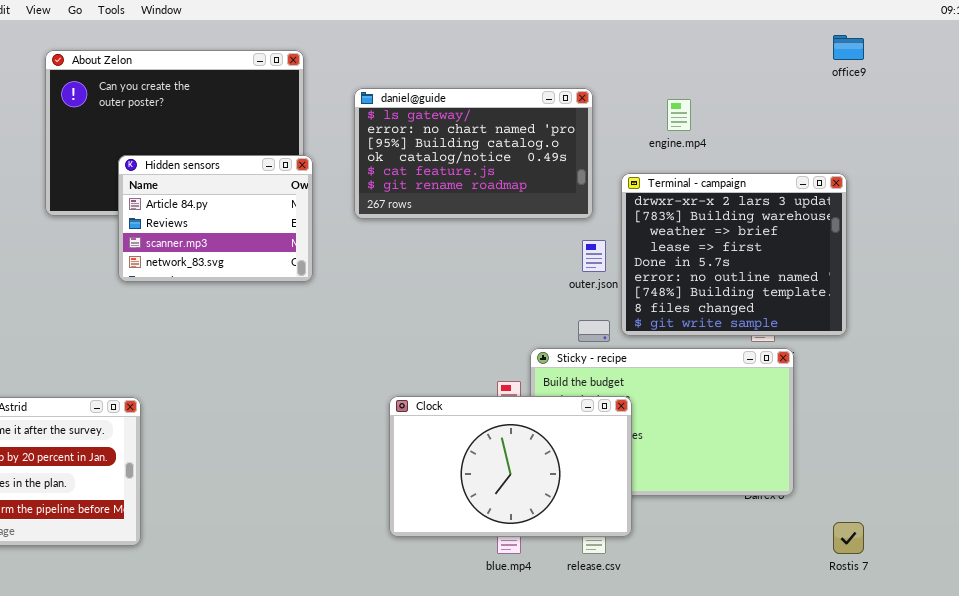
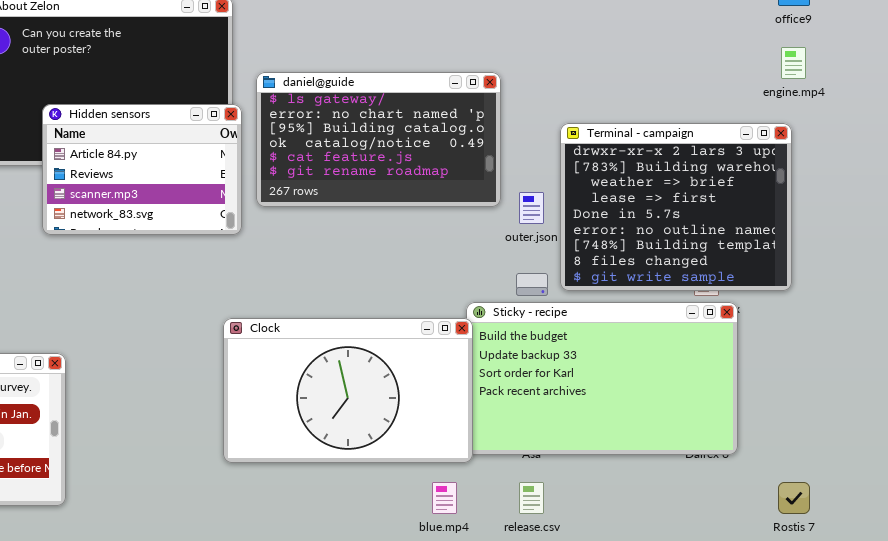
daniel@guide: [354,88,593,219] -> [256,72,501,207], moved
engine.mp4: [667,99,691,131] -> [781,47,806,79], moved
Clock: [389,396,632,537] -> [223,318,473,463], moved

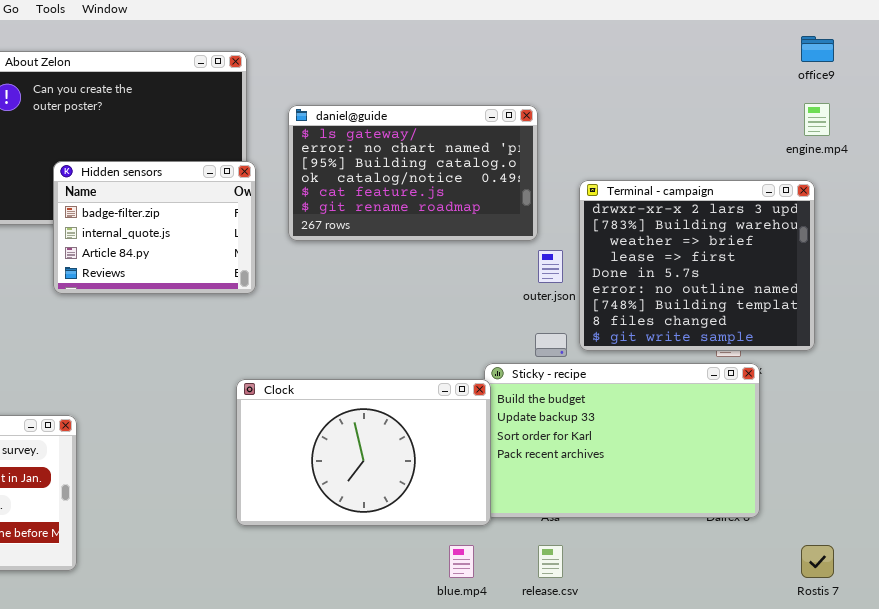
daniel@guide: [256,72,501,207] -> [288,105,538,241], moved
Hidden sensors: [42,104,242,235] -> [53,161,256,294], scrolled up 2 rows

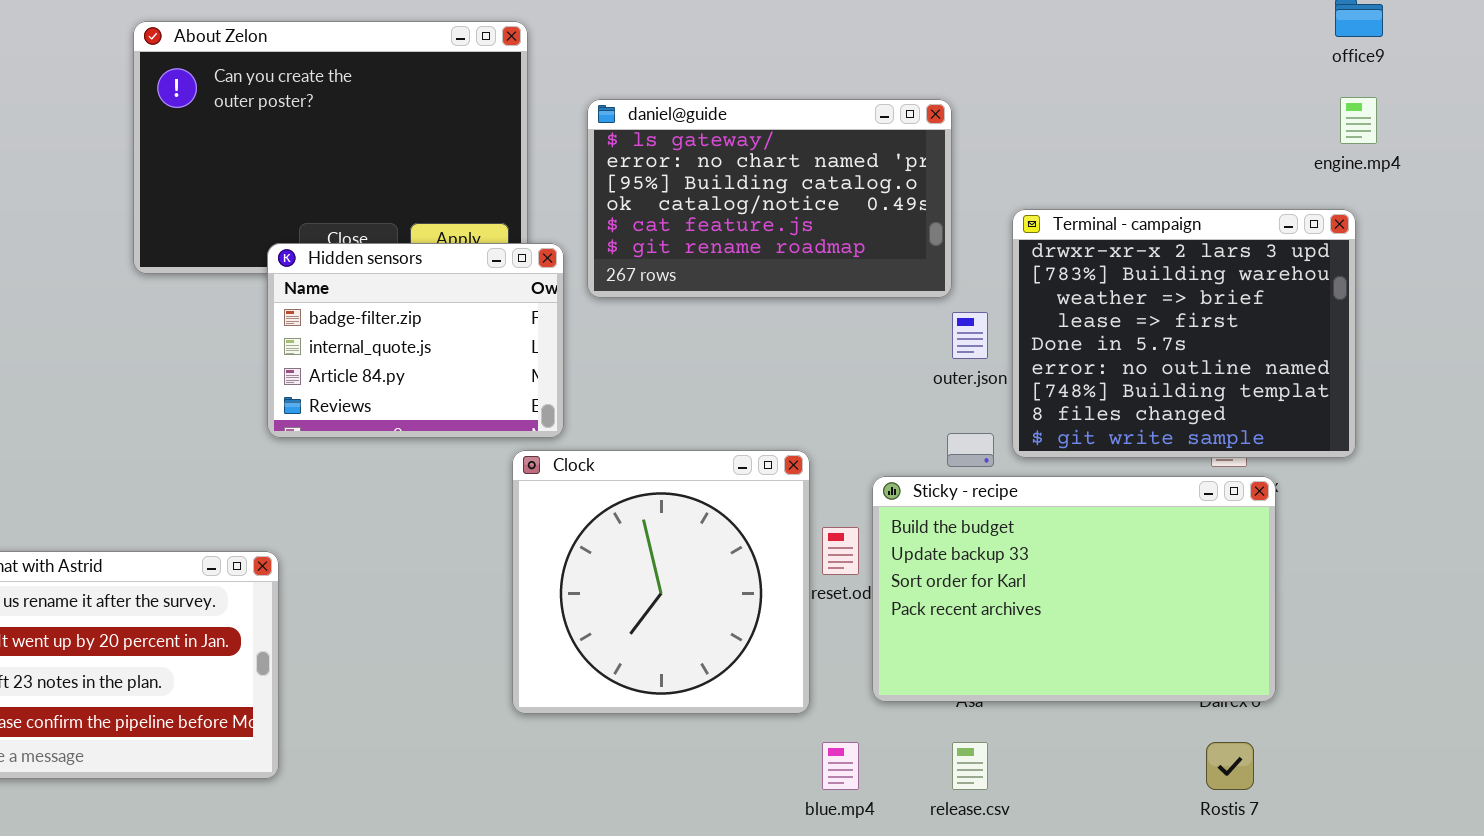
Hidden sensors: [53,161,256,294] -> [267,243,564,438], moved
Clock: [236,379,491,526] -> [512,450,810,714], resized
Rostis 7: [801,545,834,578] -> [1206,742,1254,790], moved

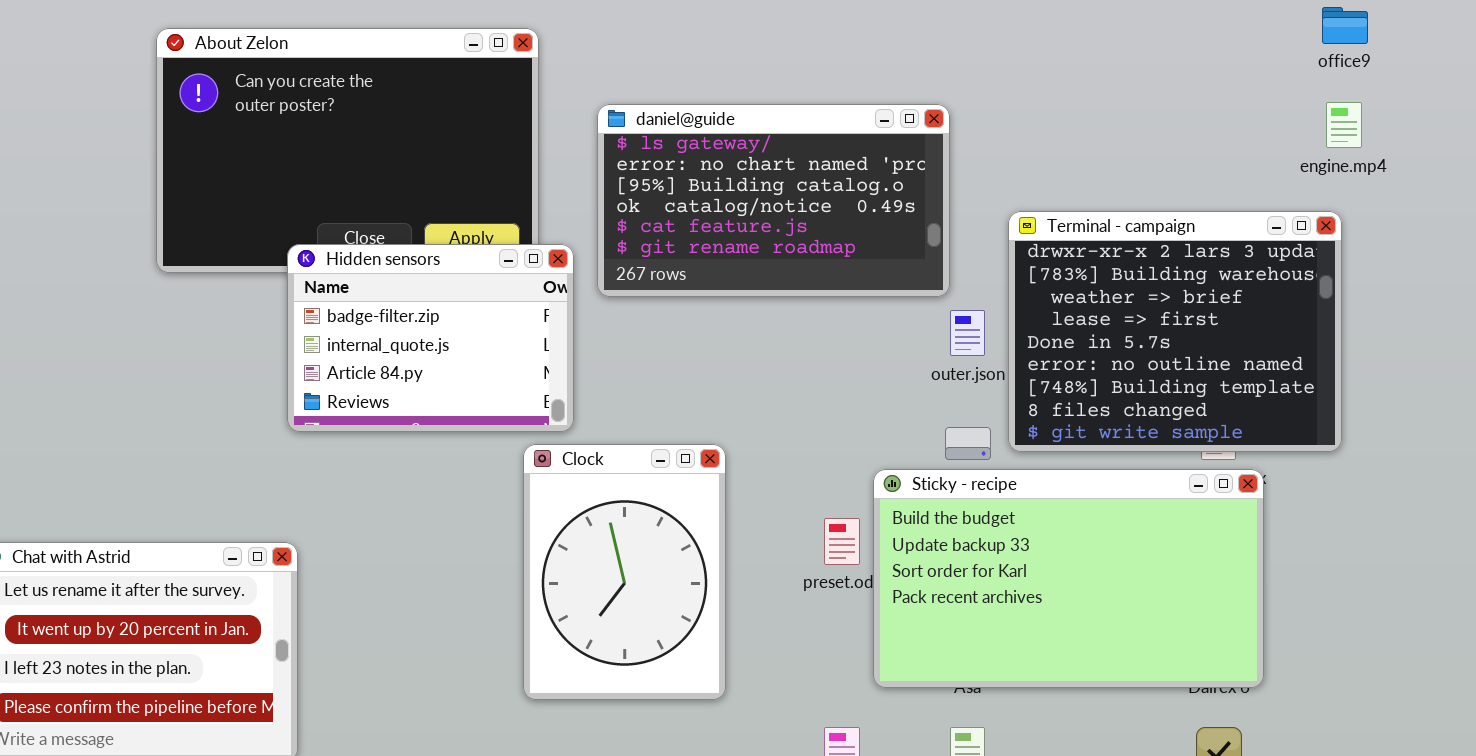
Clock: [512,450,810,714] -> [523,444,726,700], resized

